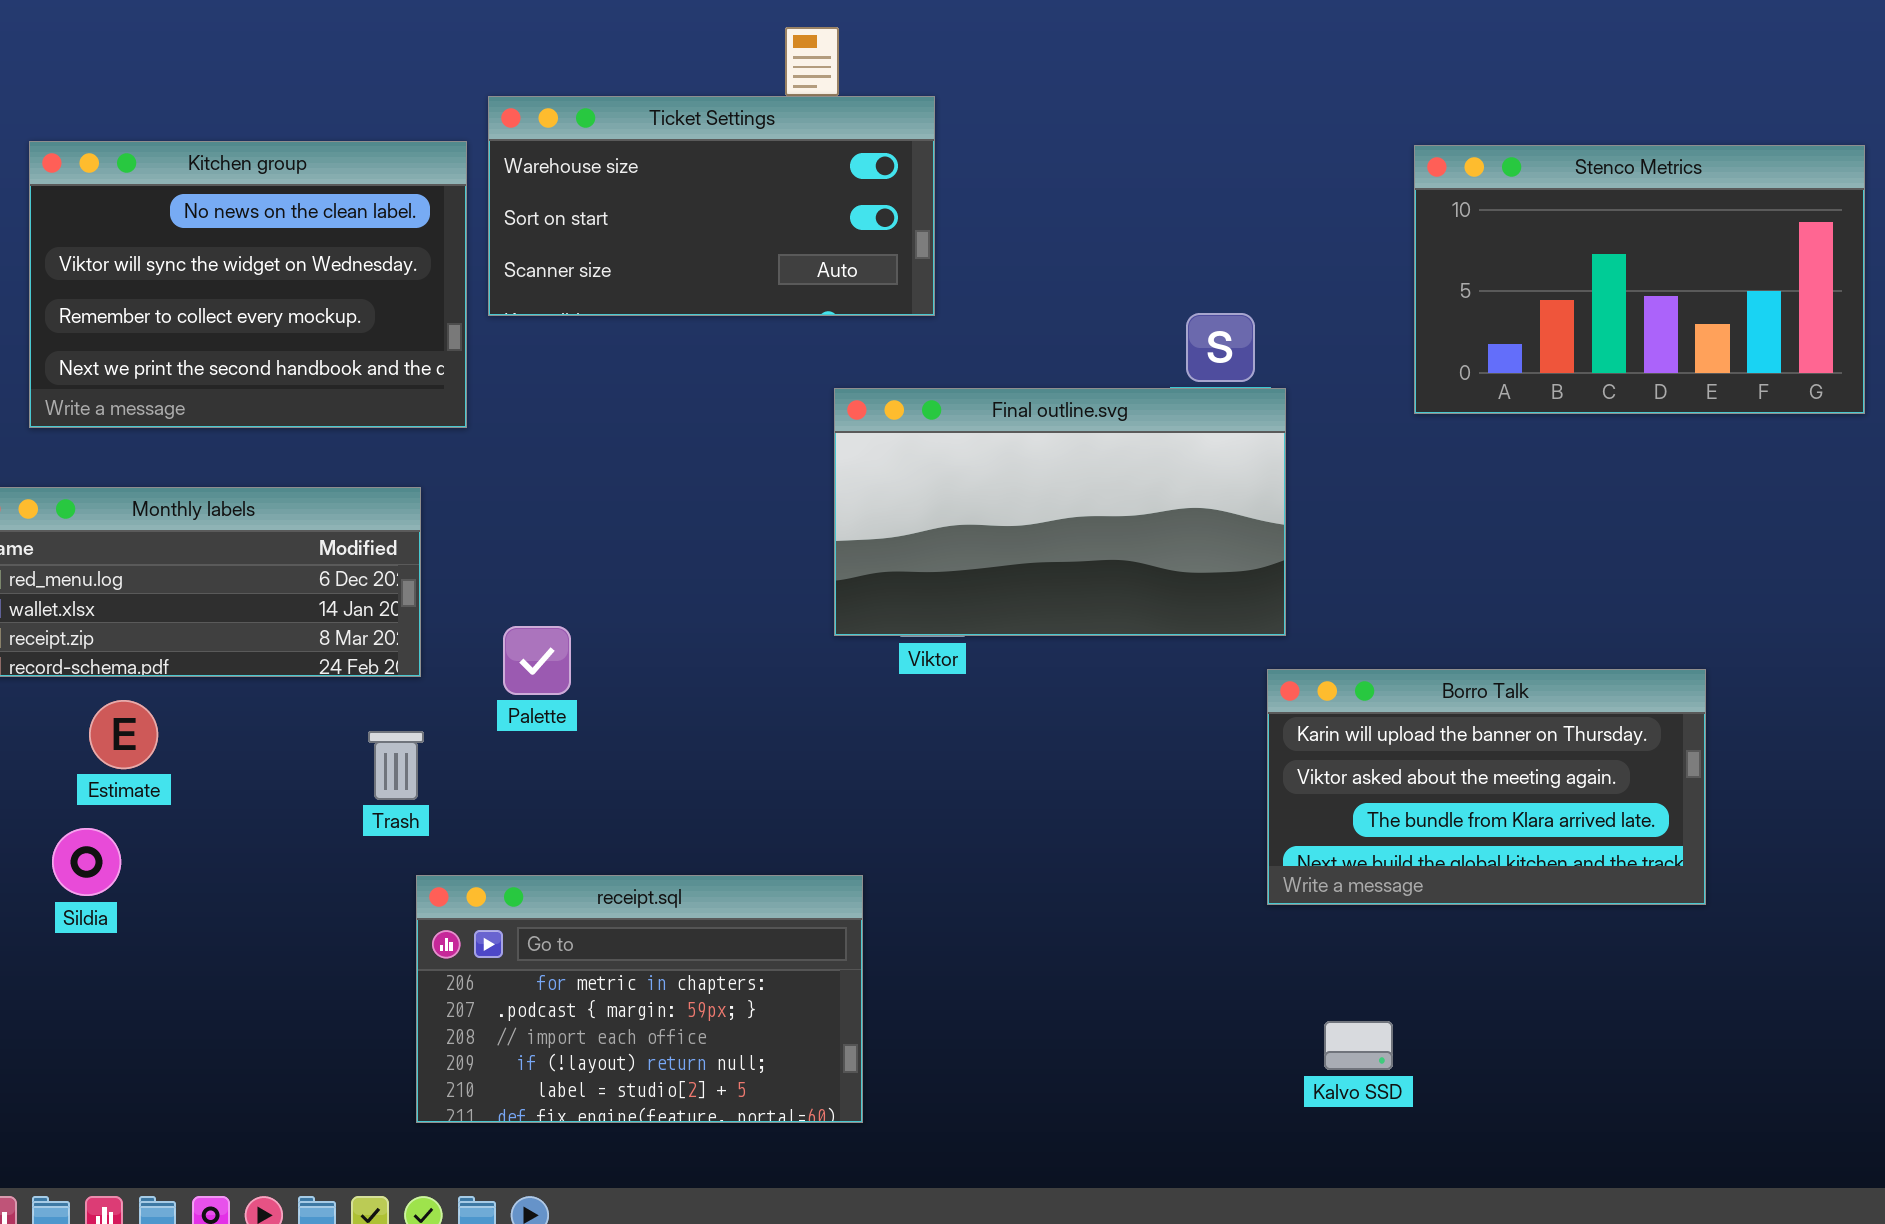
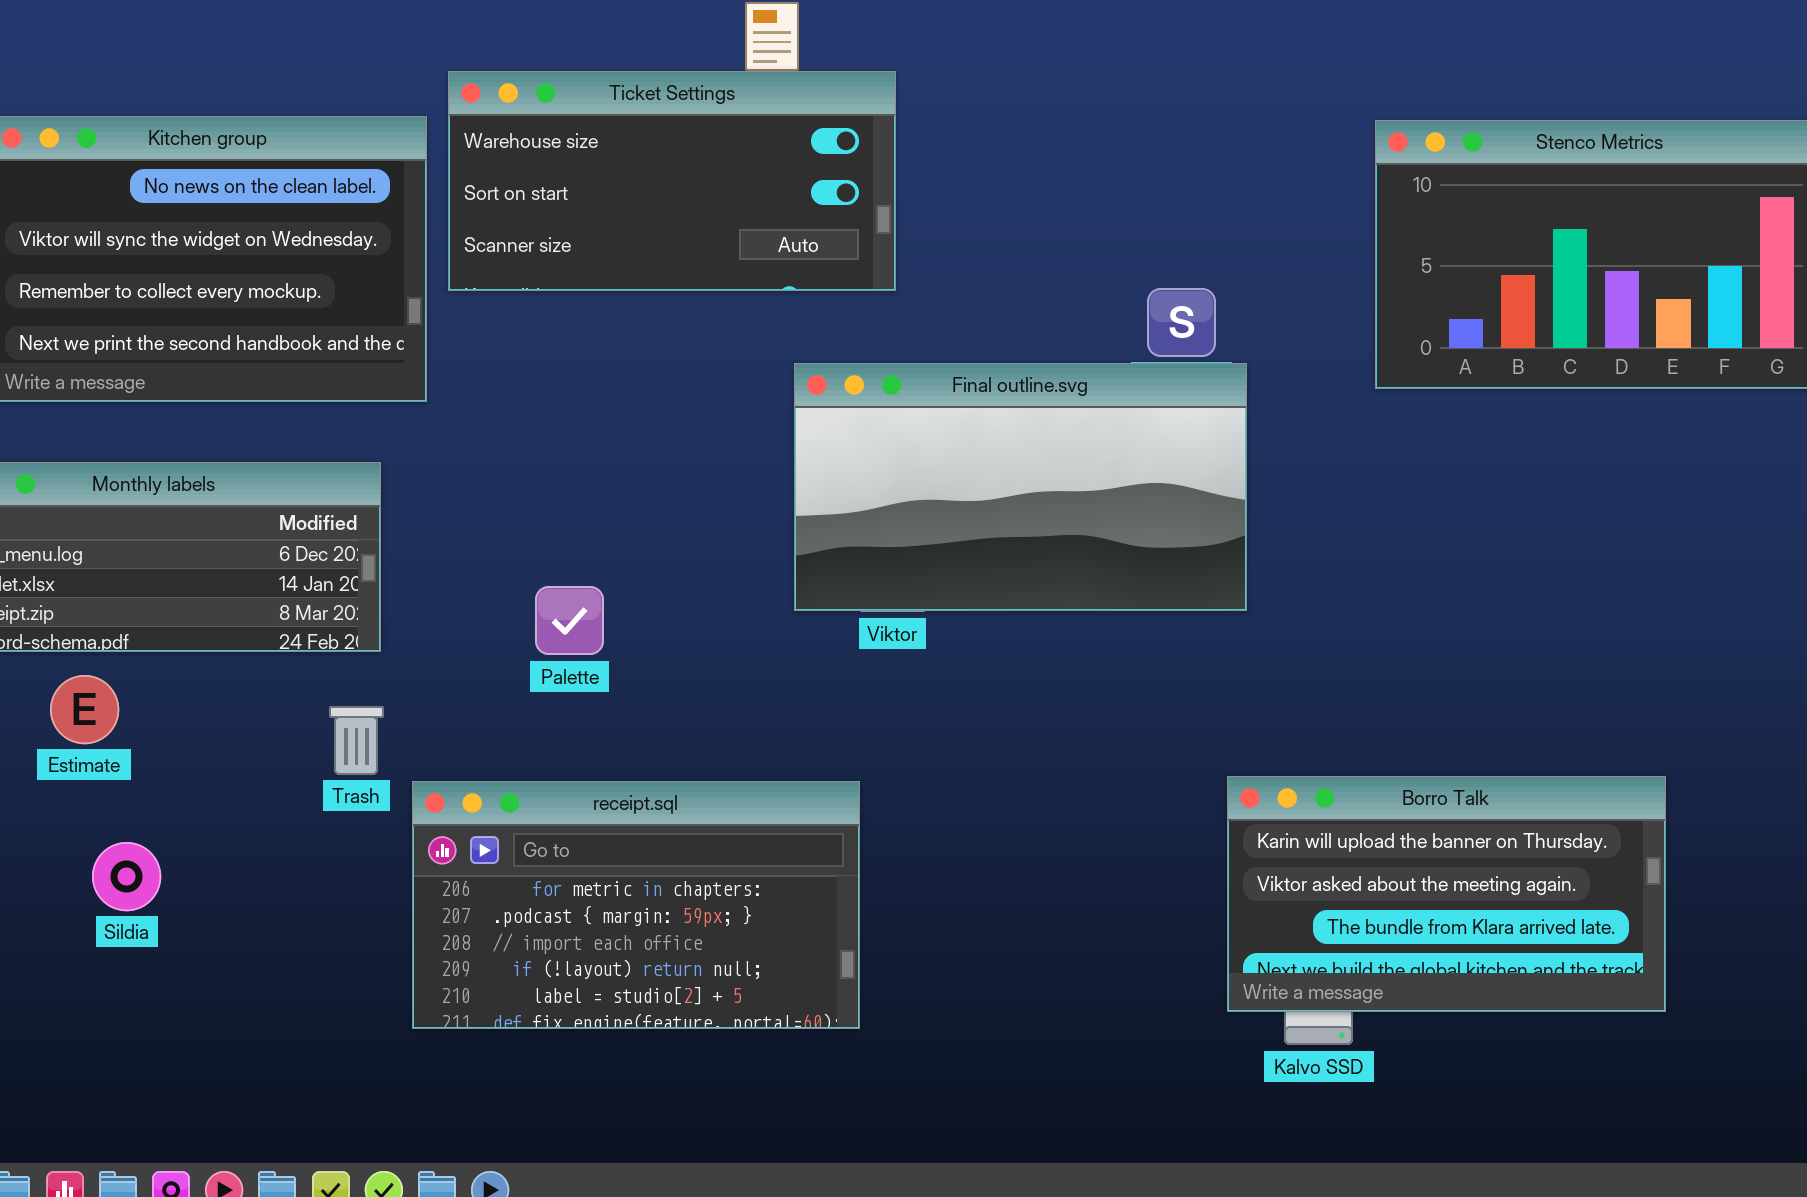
Palette: [503,626,571,695] -> [535,586,604,655], moved
Borro Talk: [1267,669,1706,905] -> [1227,776,1666,1012], moved
Sildia: [52,828,121,896] -> [92,842,161,911], moved
receipt.sql: [416,875,863,1123] -> [412,781,860,1029], moved

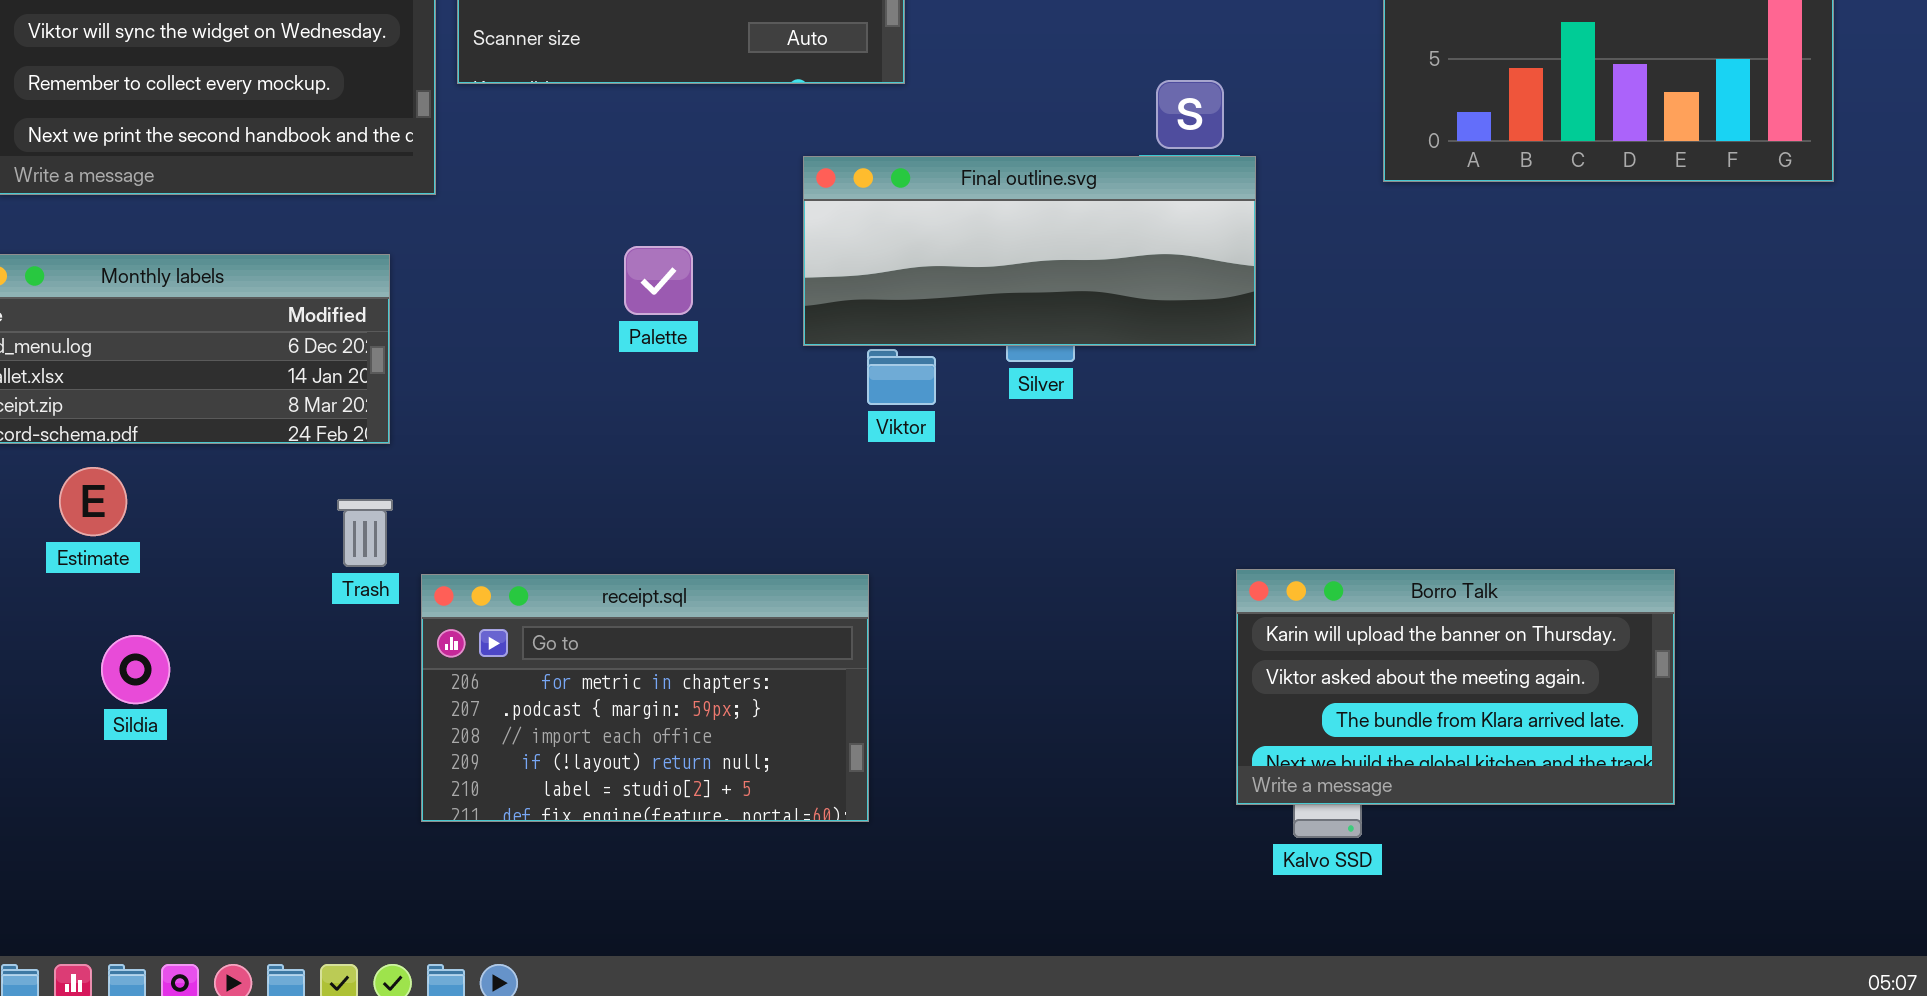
Final outline.svg: [794,363,1247,611] -> [803,156,1256,346], resized
Palette: [535,586,604,655] -> [624,246,693,315], moved

